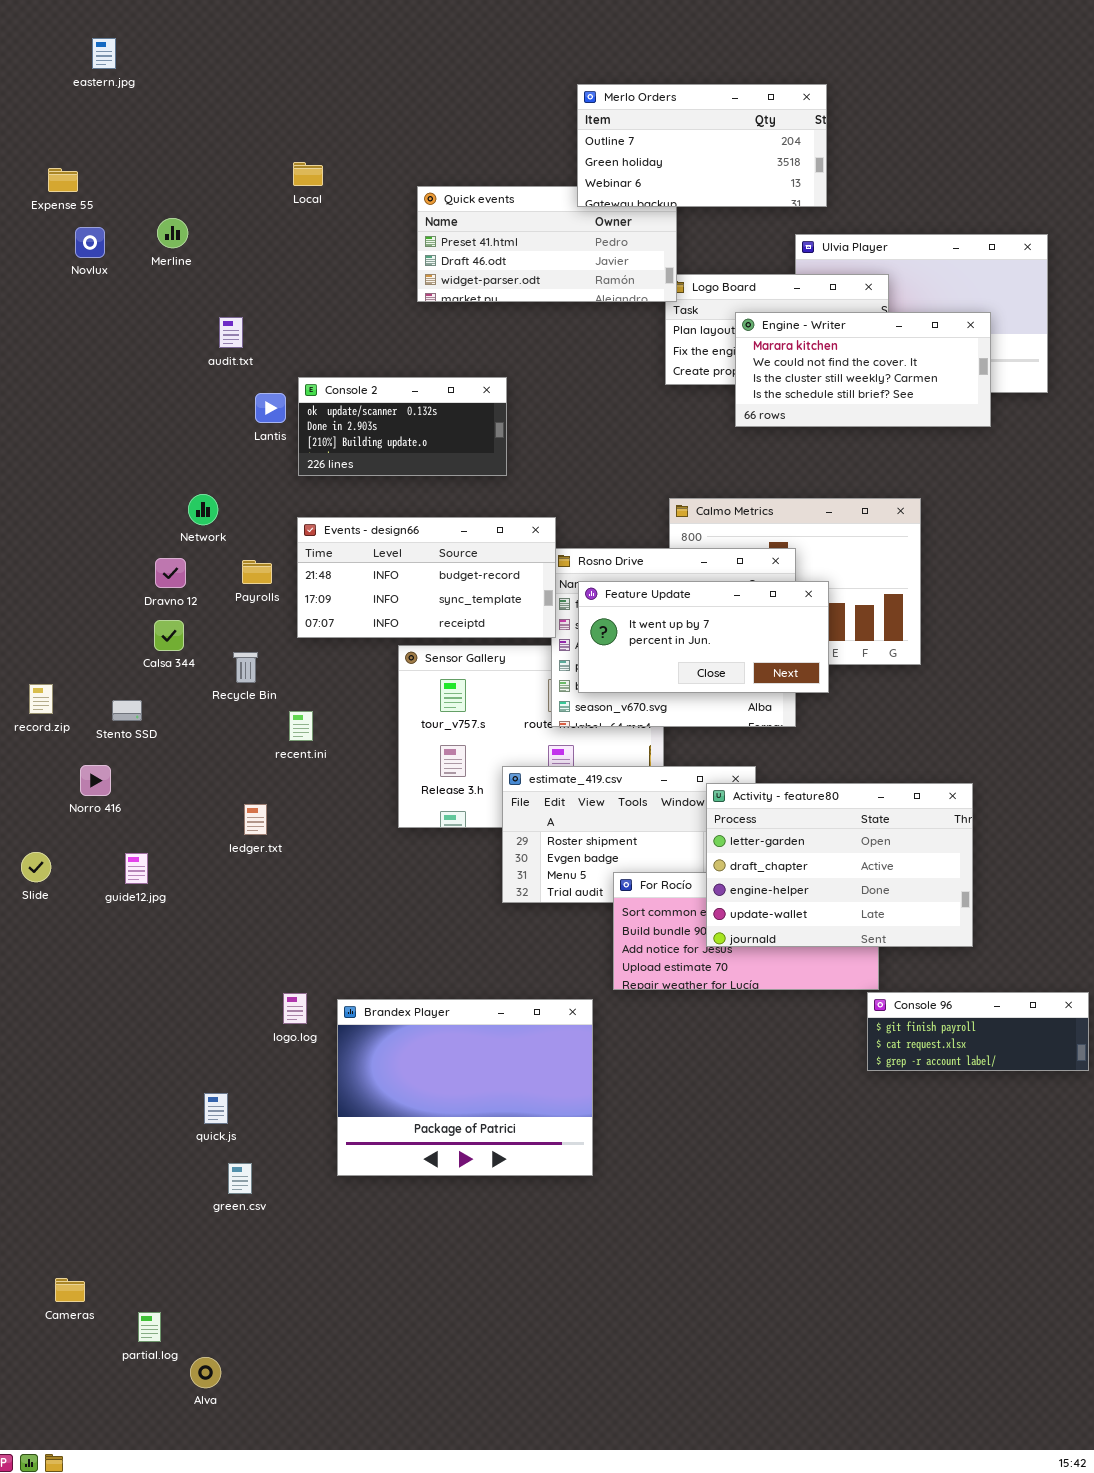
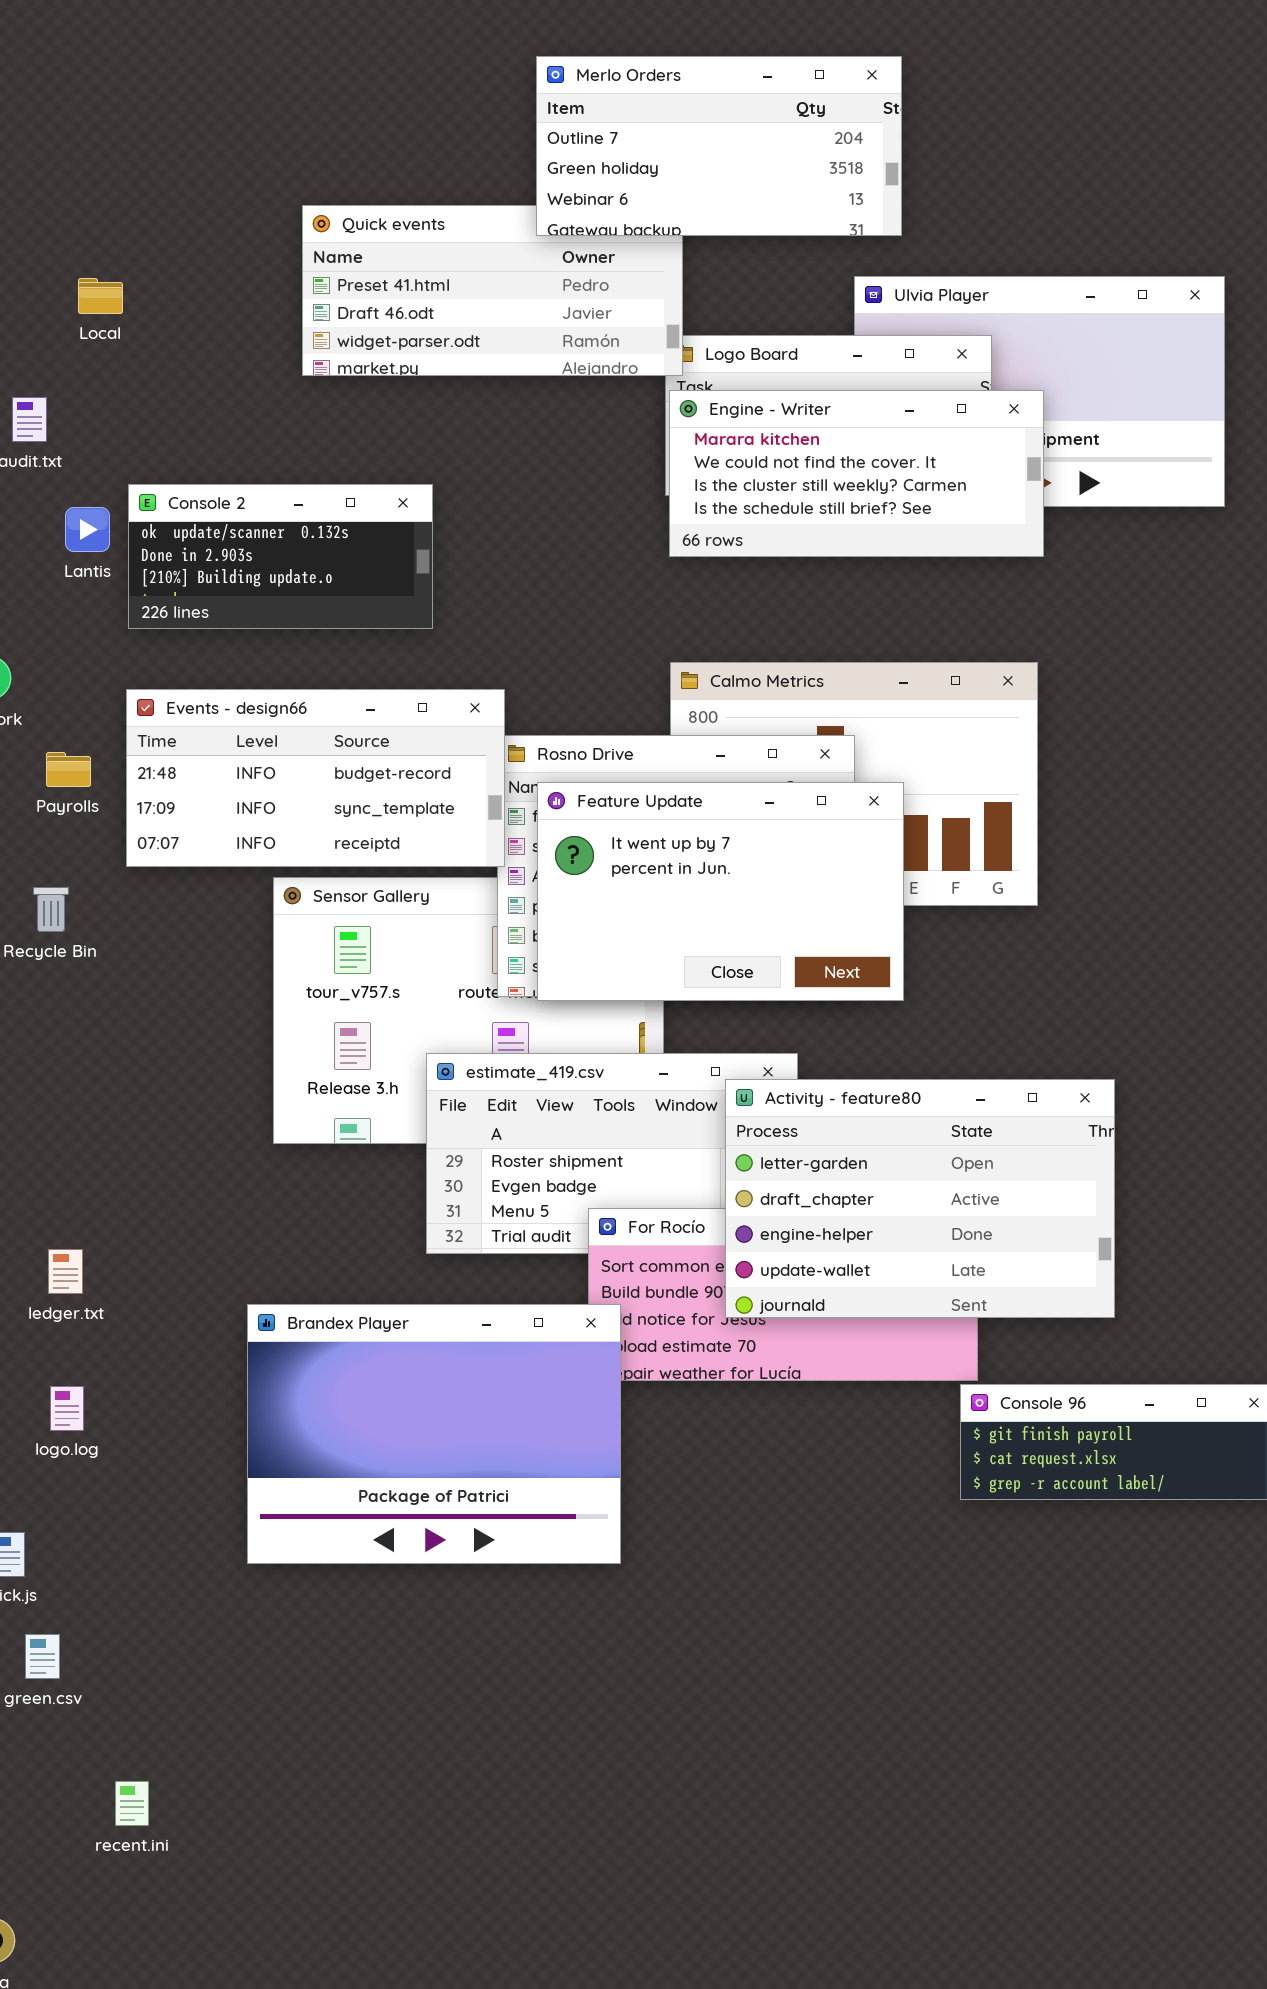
Local: [293,162,323,186] -> [78,278,123,314], moved
Engine - Writer: [735,312,991,427] -> [669,390,1044,557], moved
Feature Update: [578,581,829,693] -> [537,782,904,1001], resized
recent.ini: [289,711,313,741] -> [115,1781,149,1826], moved
ledger.txt: [244,804,267,835] -> [48,1249,83,1294], moved
logo.log: [283,993,307,1024] -> [50,1386,84,1431], moved
Brandex Player: [337,999,593,1176] -> [247,1304,621,1564], moved

